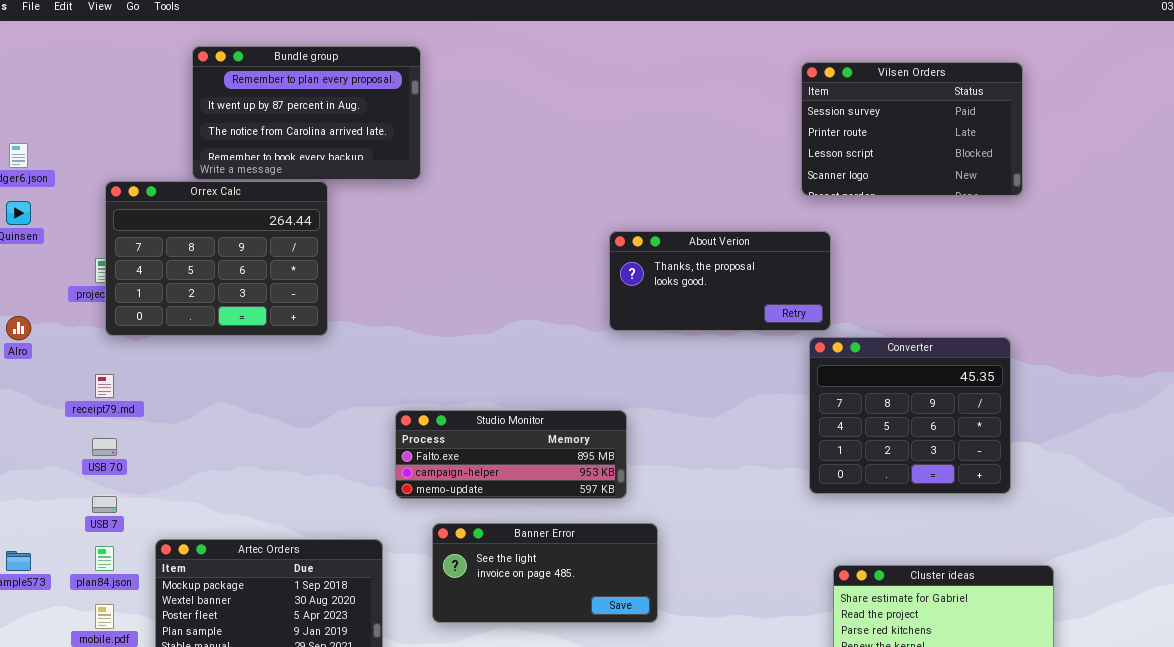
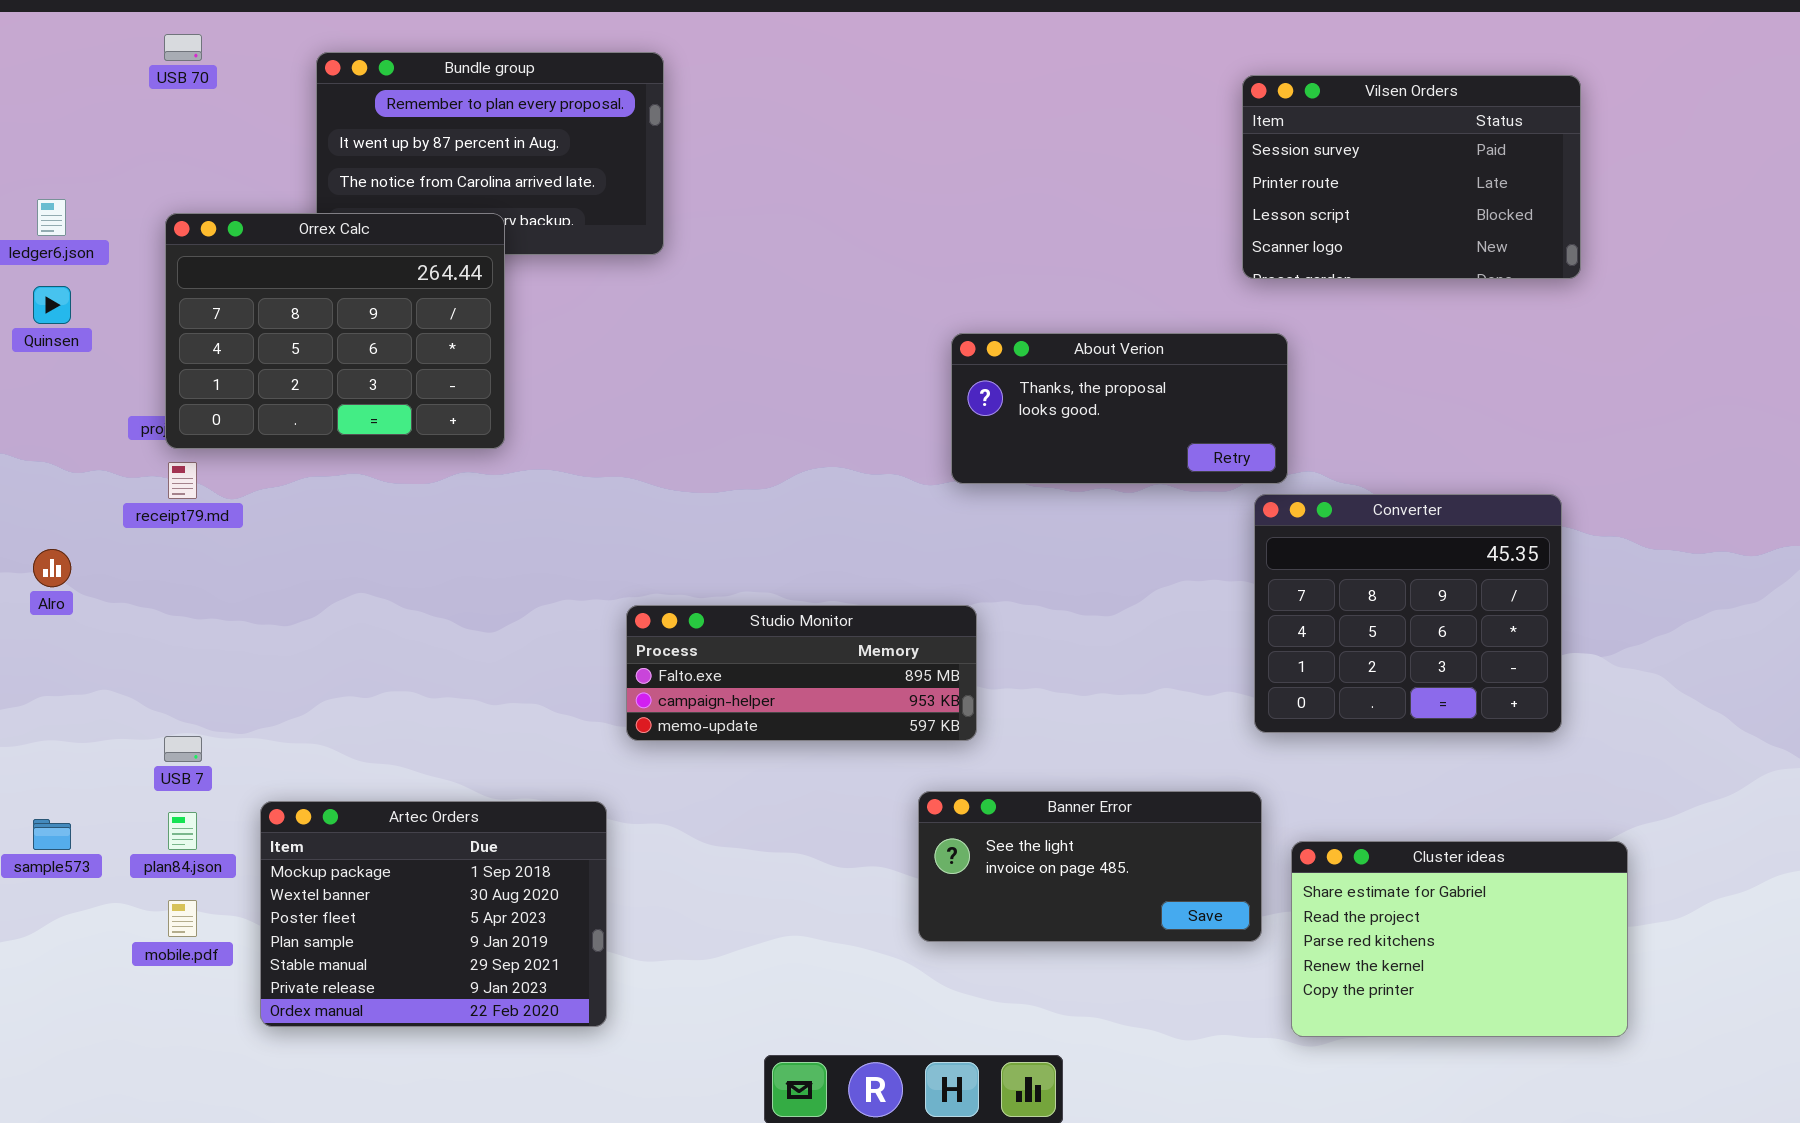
Orrex Calc: [105,181,328,336] -> [165,213,505,449], moved
Alro: [6,316,31,340] -> [33,549,71,587], moved
receipt79.md: [95,374,114,398] -> [168,462,197,499], moved
USB 70: [92,438,117,456] -> [164,34,202,61], moved
Banner Error: [432,523,658,623] -> [918,791,1262,942], moved

